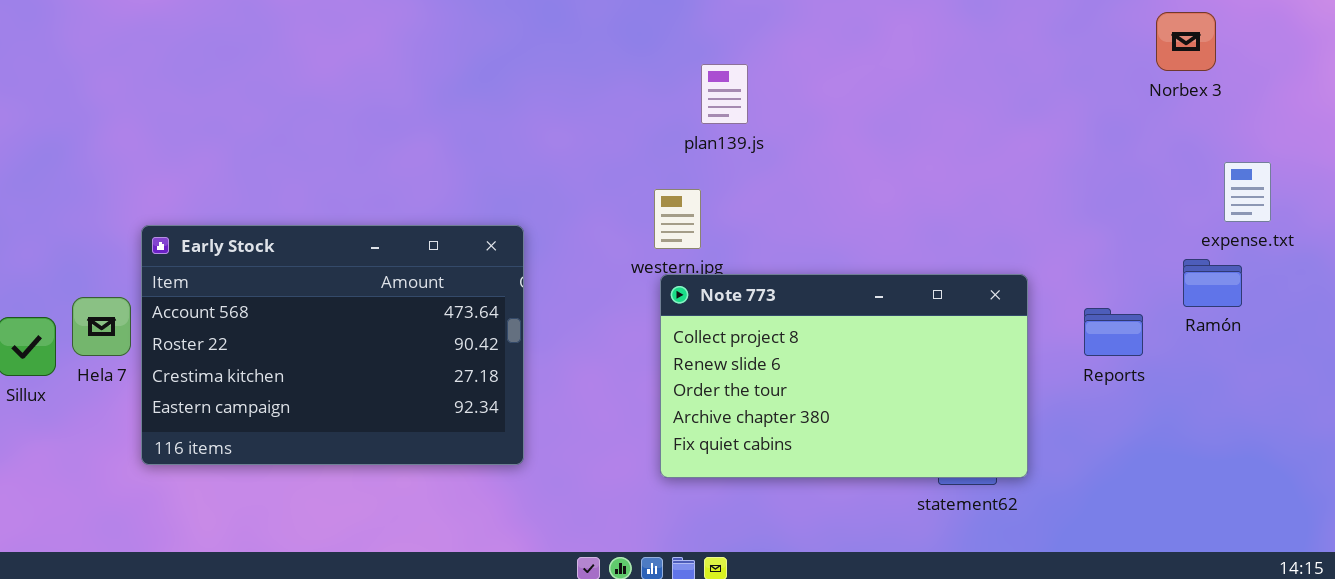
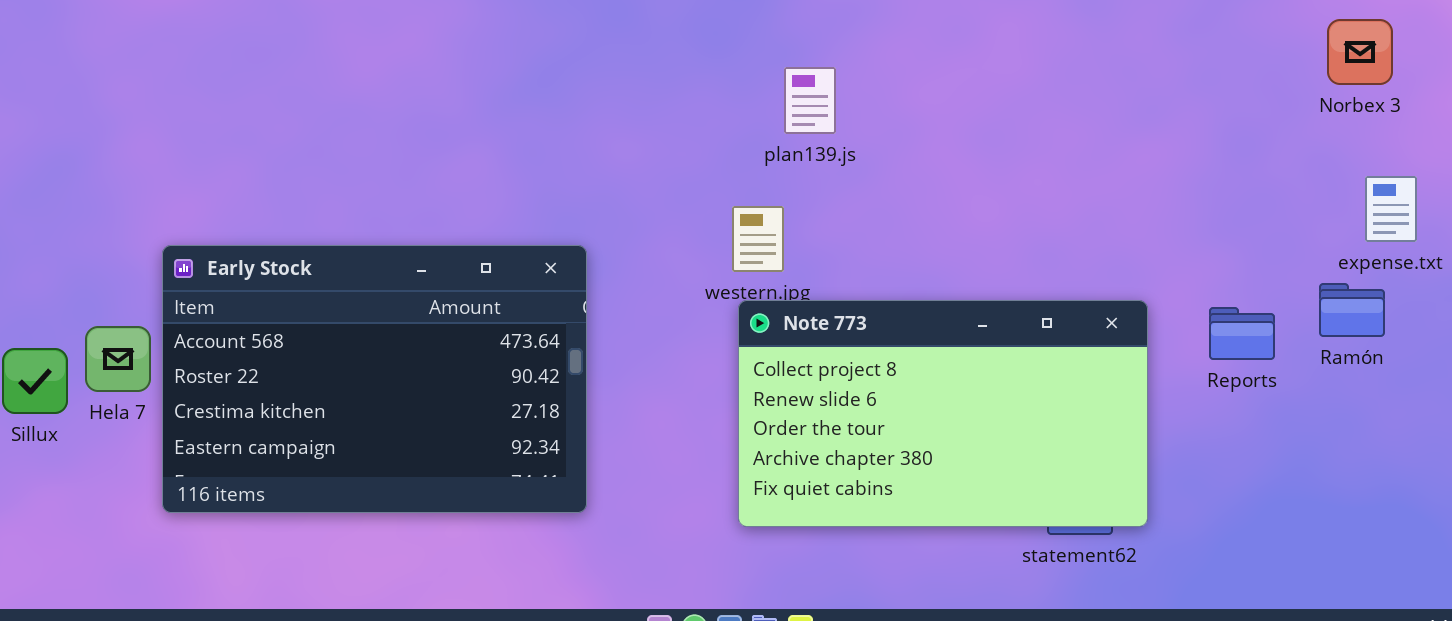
Norbex 3: [1156,12,1216,71] -> [1327,19,1393,85], moved
Reports: [1084,308,1143,356] -> [1209,307,1275,360], moved

